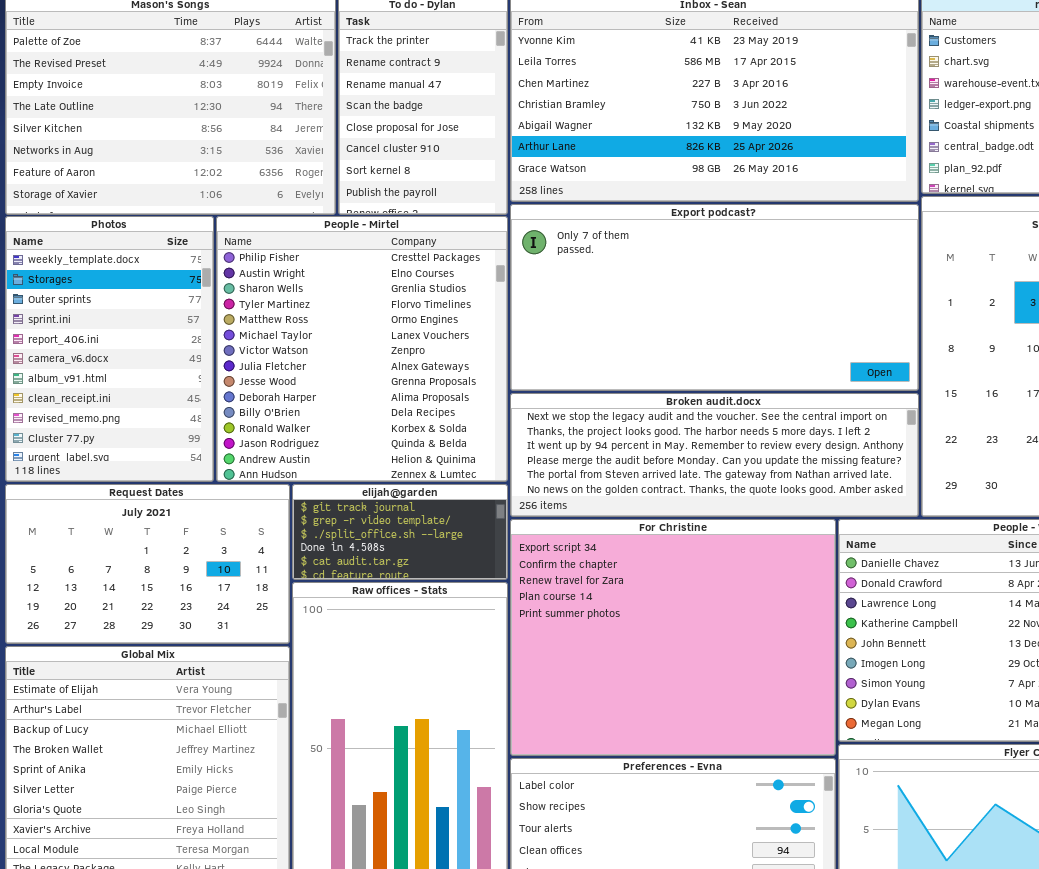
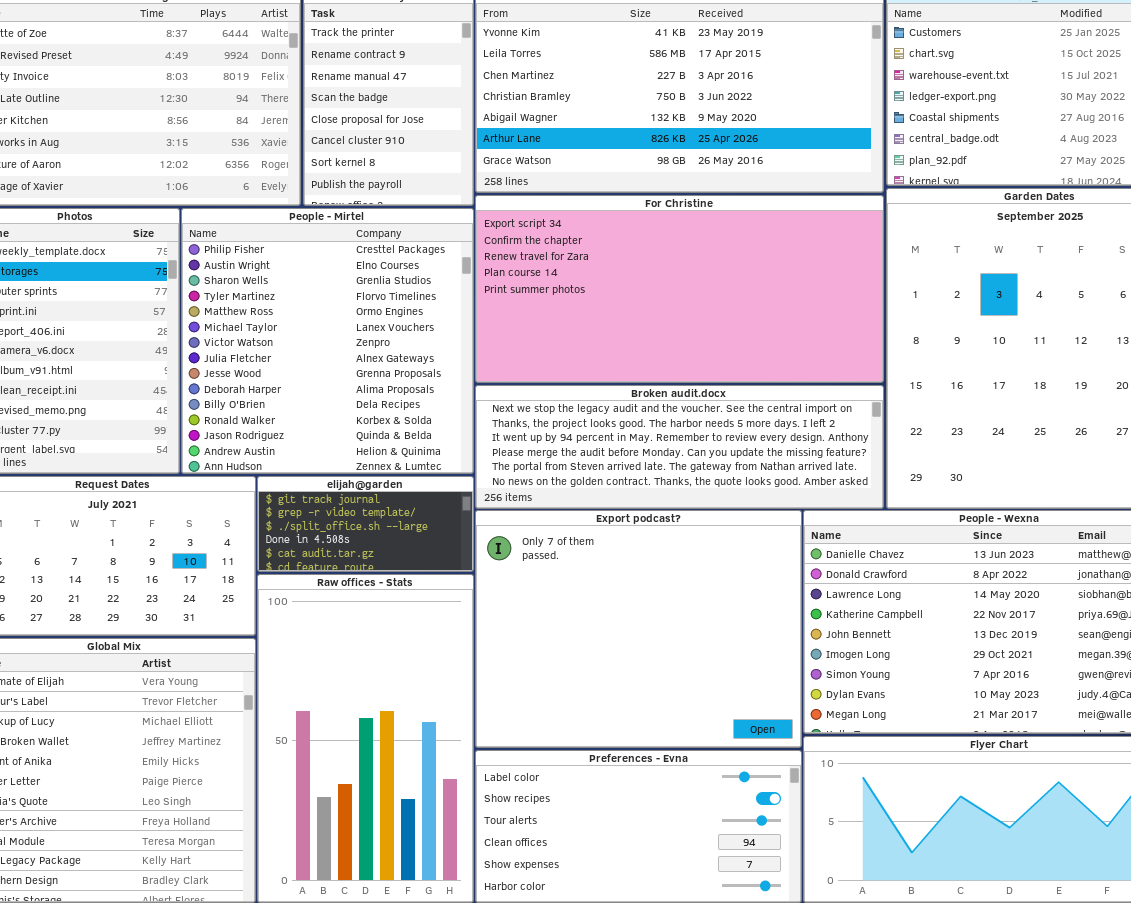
Export podcast?: [510,204,919,391] -> [475,510,802,748], moved, resized
For Christine: [510,519,836,756] -> [475,195,884,383], moved, resized

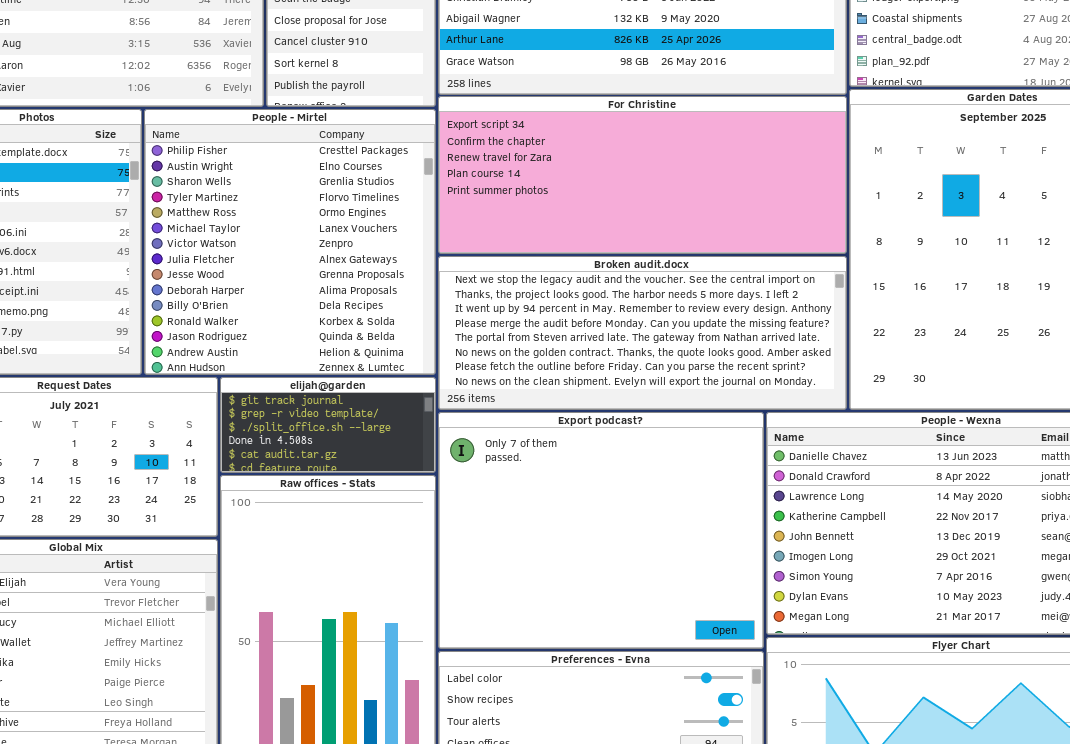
For Christine: [475,195,884,383] -> [438,96,847,254], resized
Broken audit.docx: [475,385,884,509] -> [438,256,847,410], resized

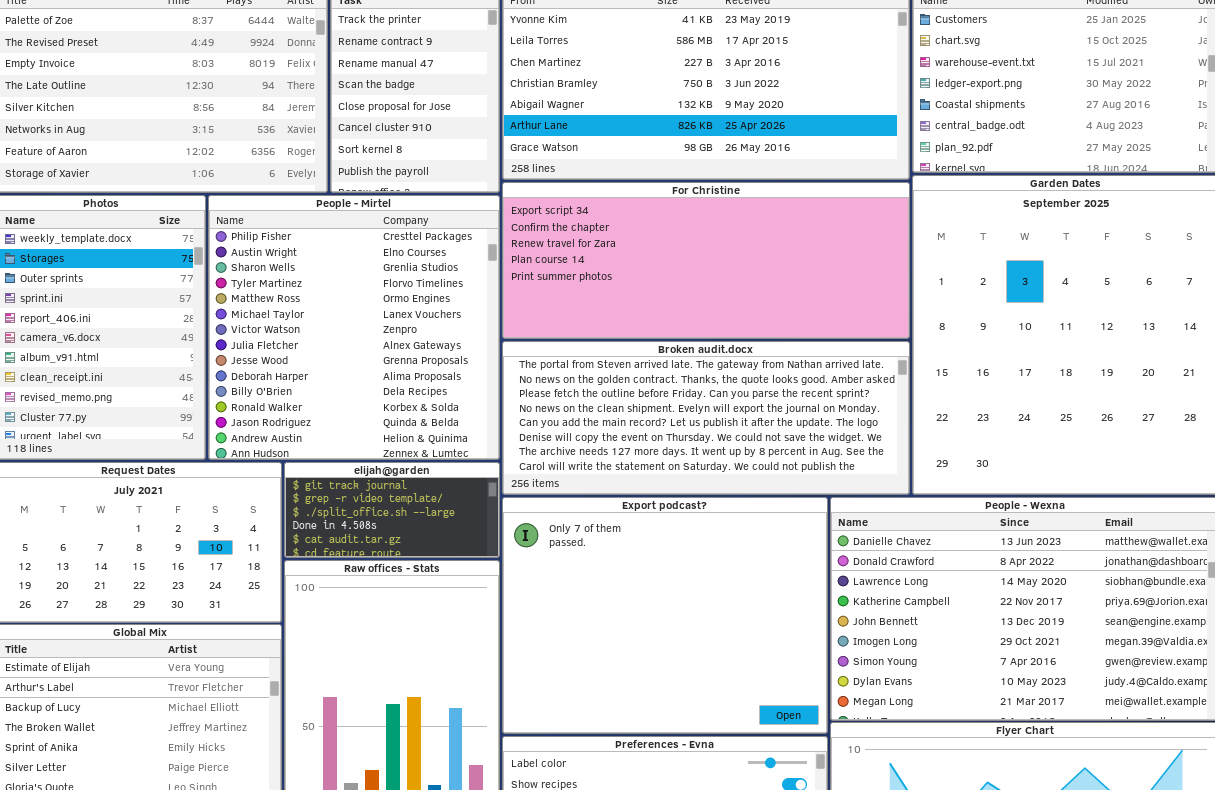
Broken audit.docx: [438,256,847,410] -> [502,341,910,495], scrolled down 4 rows

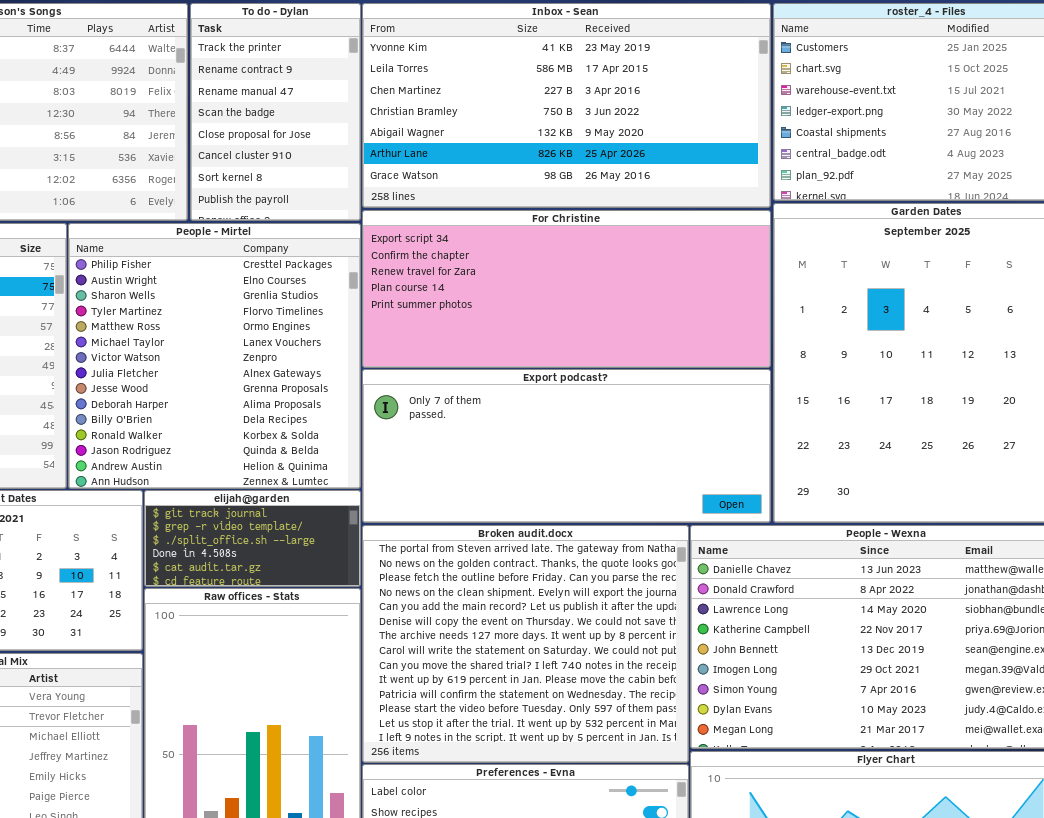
Broken audit.docx: [502,341,910,495] -> [362,525,689,763], moved, resized
Export podcast?: [502,497,828,734] -> [362,369,771,523], moved, resized

